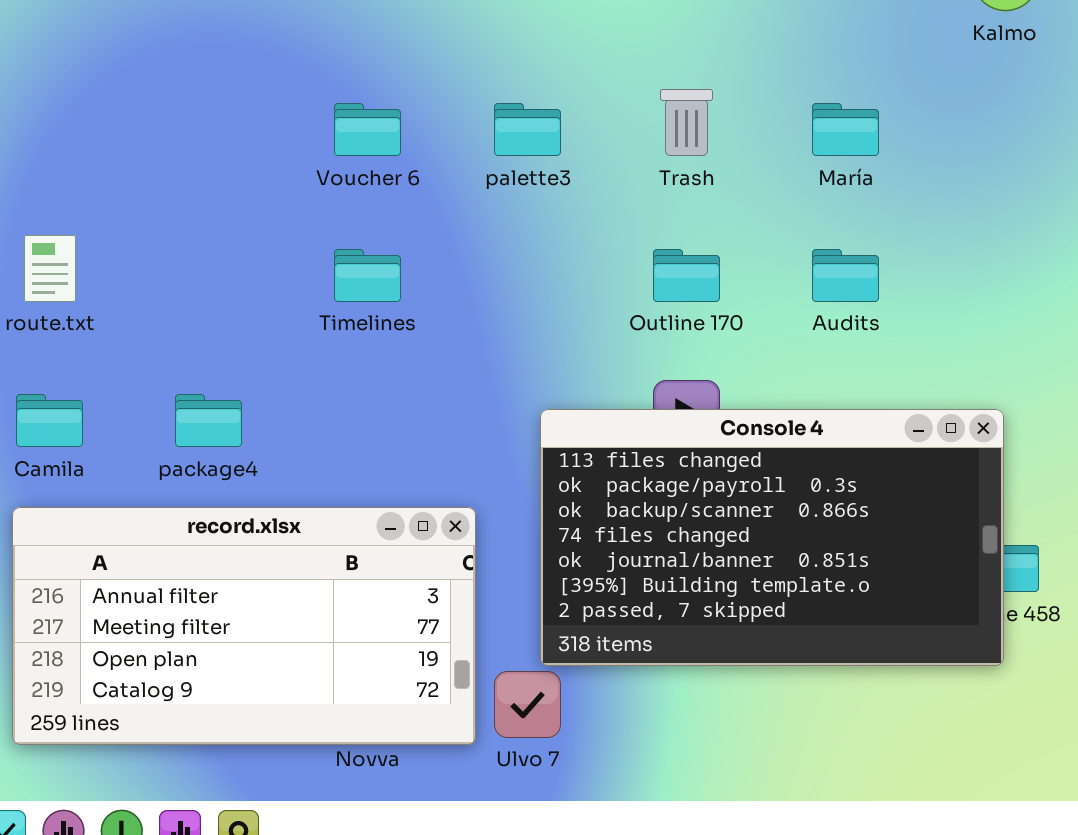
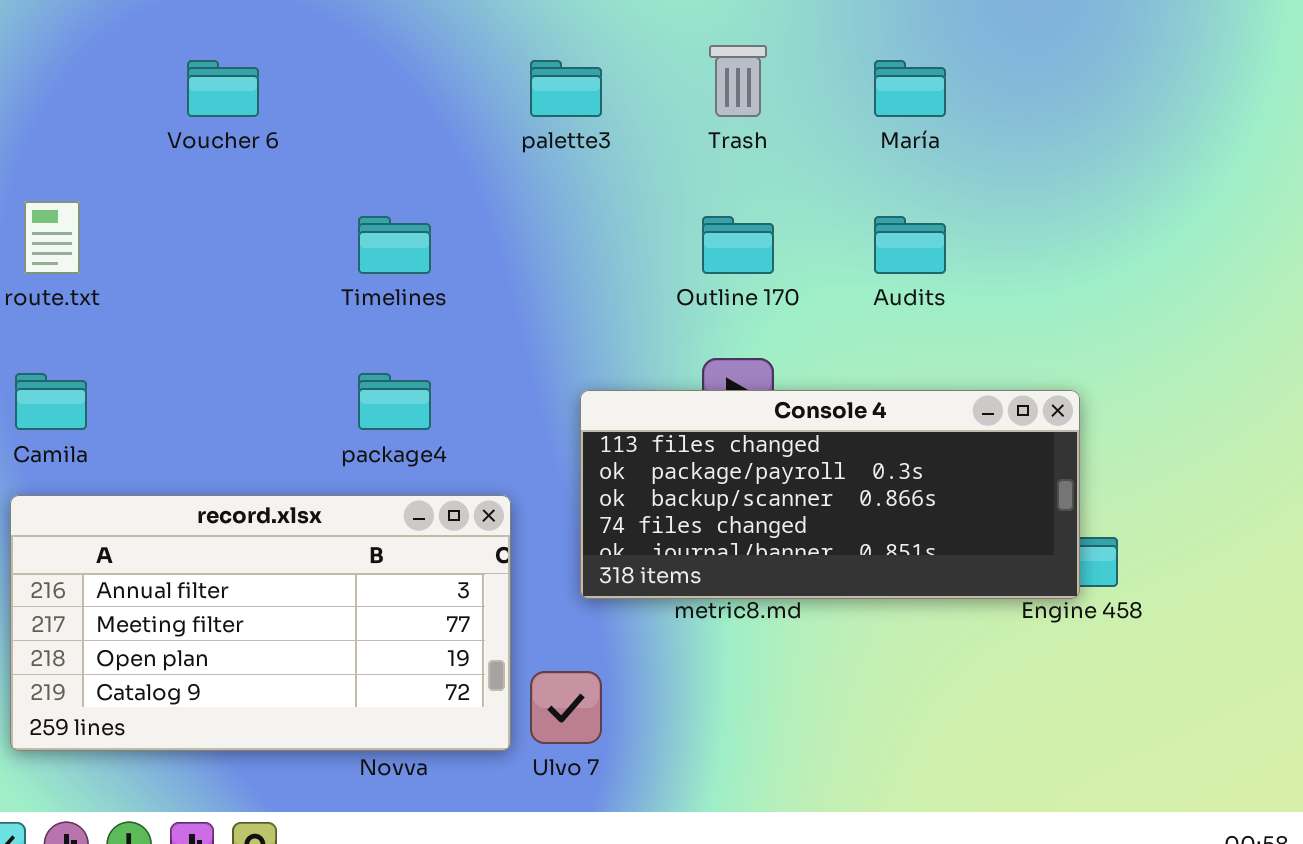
Voucher 6: [334,103,401,156] -> [187,60,259,117], moved
package4: [175,394,242,447] -> [358,373,431,430], moved
Console 4: [540,409,1004,666] -> [580,390,1080,599], resized

